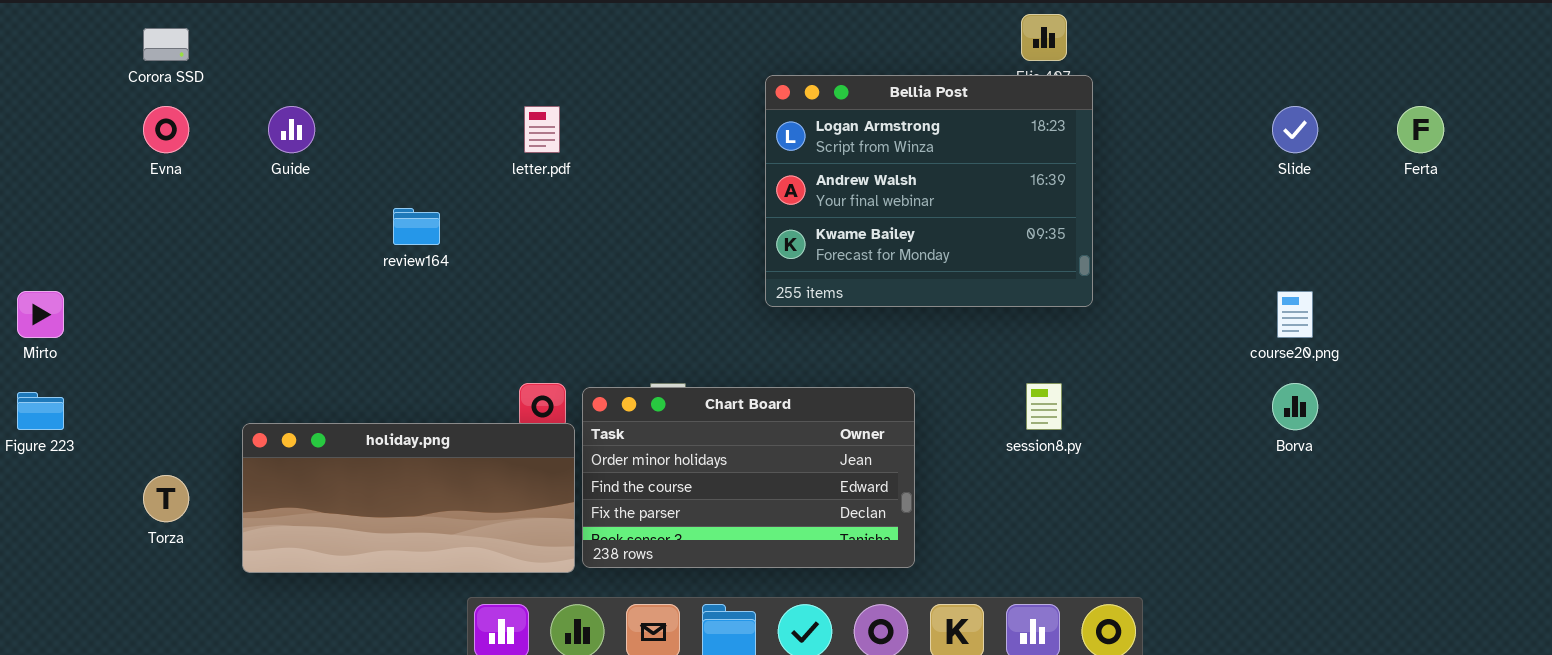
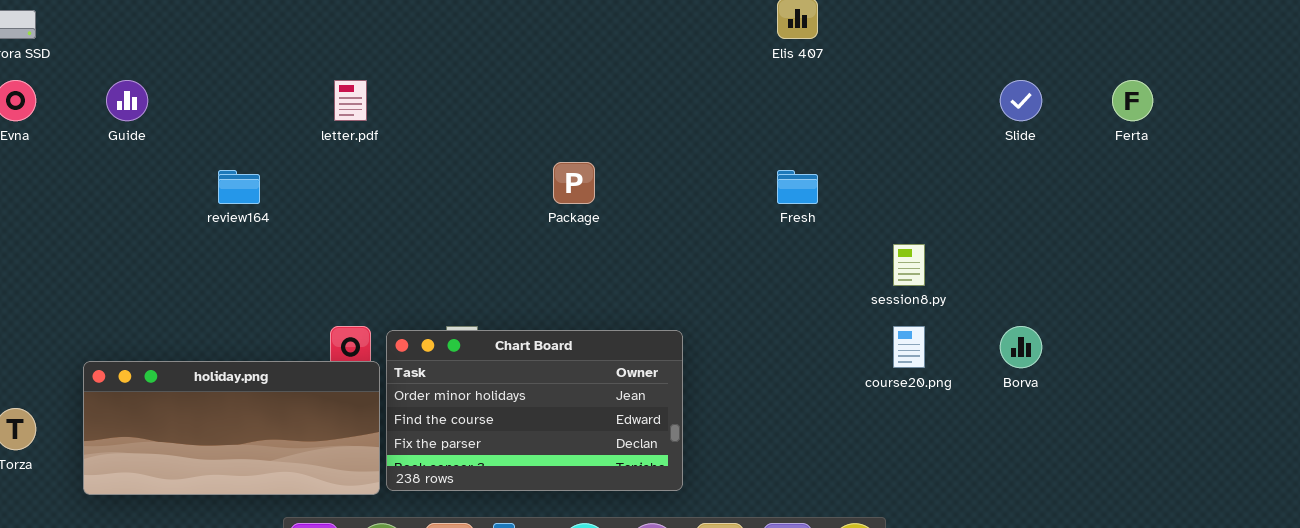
Bellia Post: [765,75,1093,307] -> none, closed
course20.png: [1277,291,1313,338] -> [893,326,925,368], moved
session8.py: [1026,383,1062,430] -> [893,244,925,286], moved

